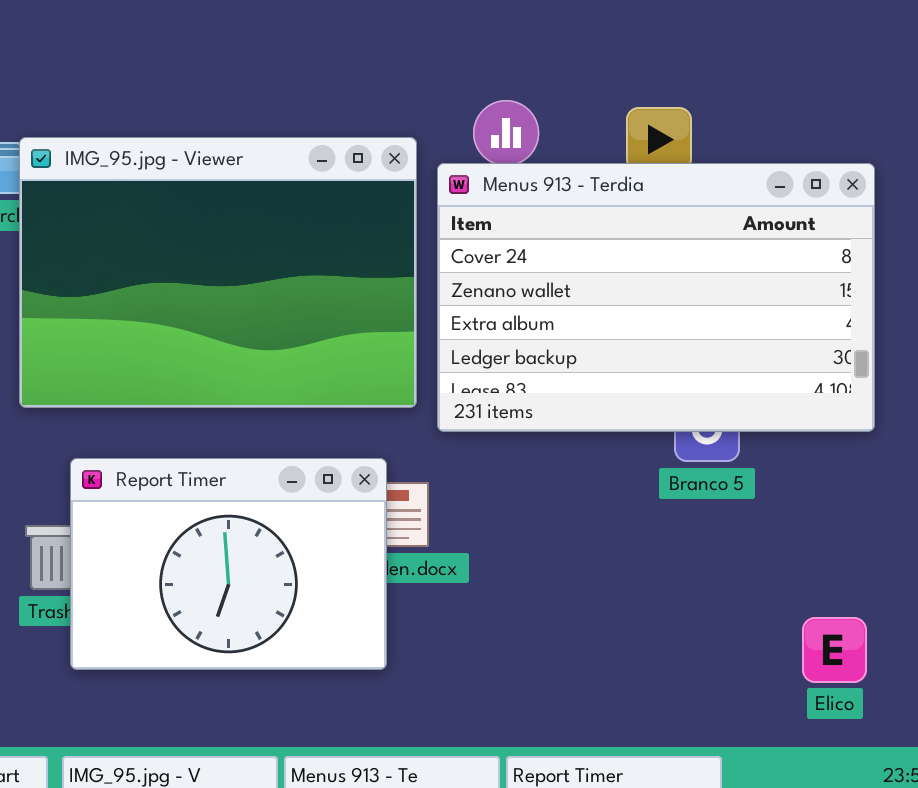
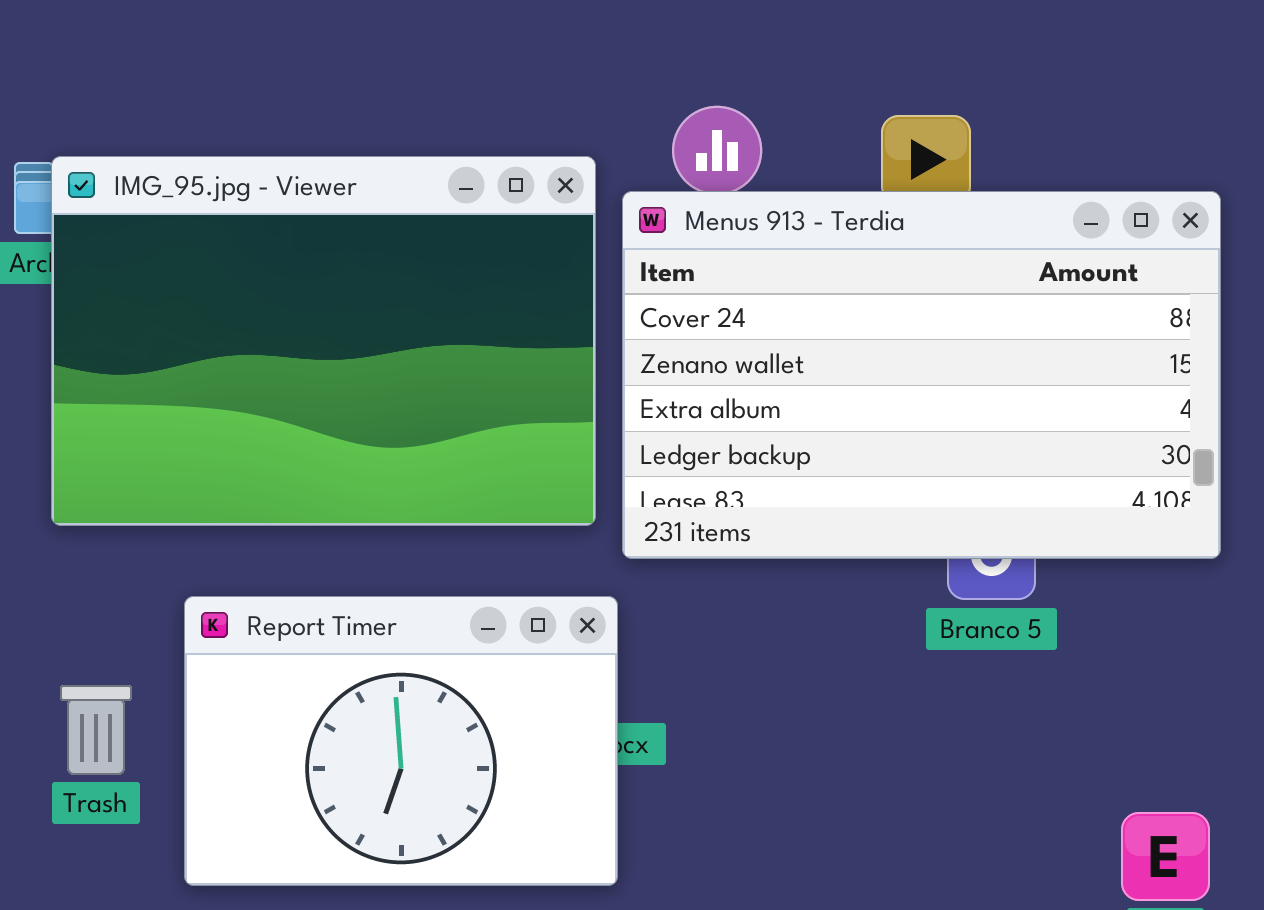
Report Timer: [70,458,387,670] -> [184,596,618,886], moved

